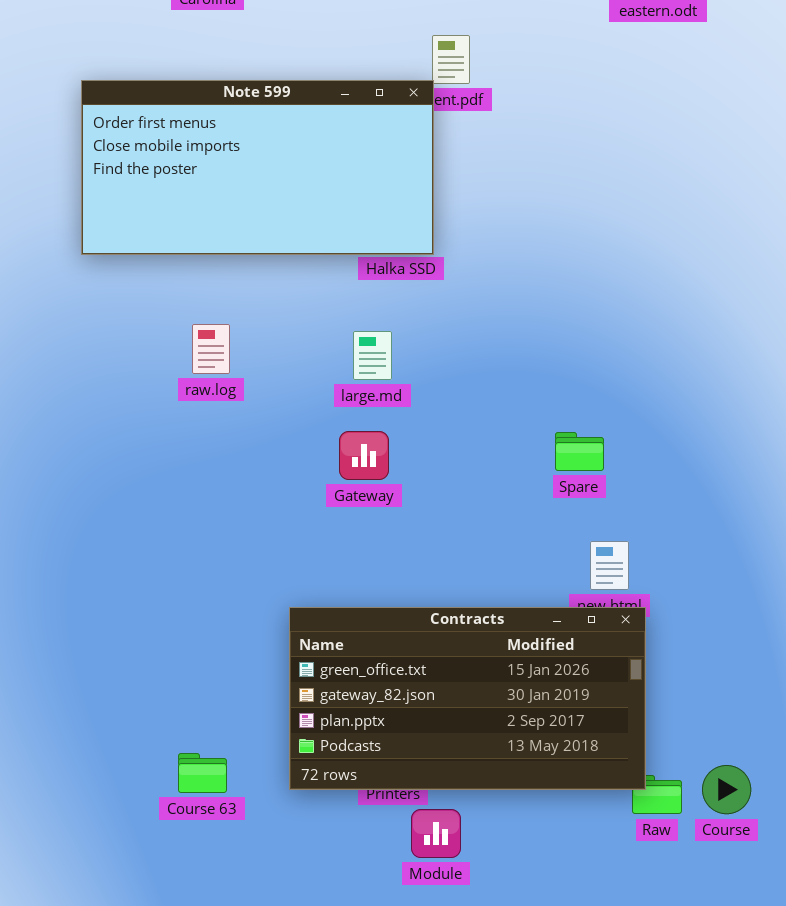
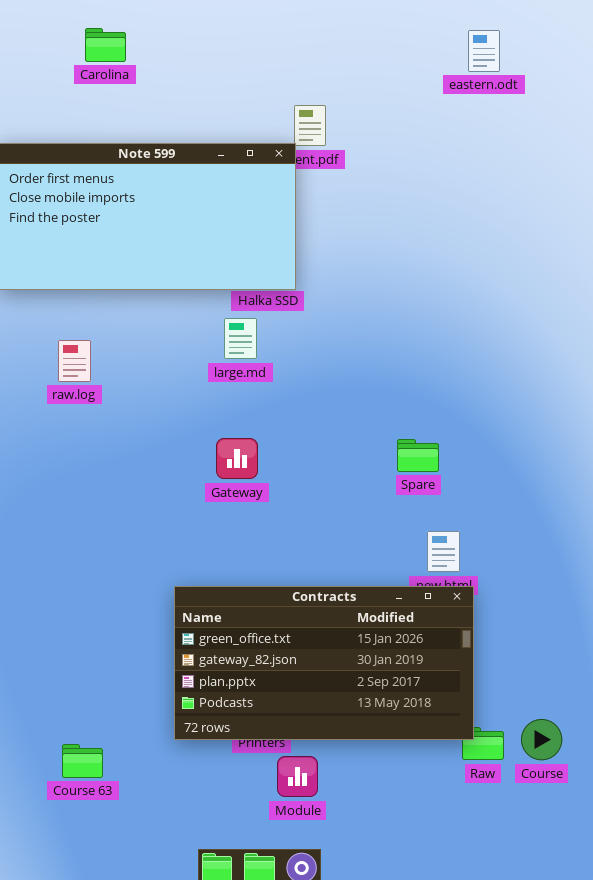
raw.log: [192,324,230,374] -> [58,340,91,382], moved
large.md: [353,331,392,380] -> [224,318,257,359], moved
Course 63: [178,753,227,793] -> [62,744,103,778], moved

